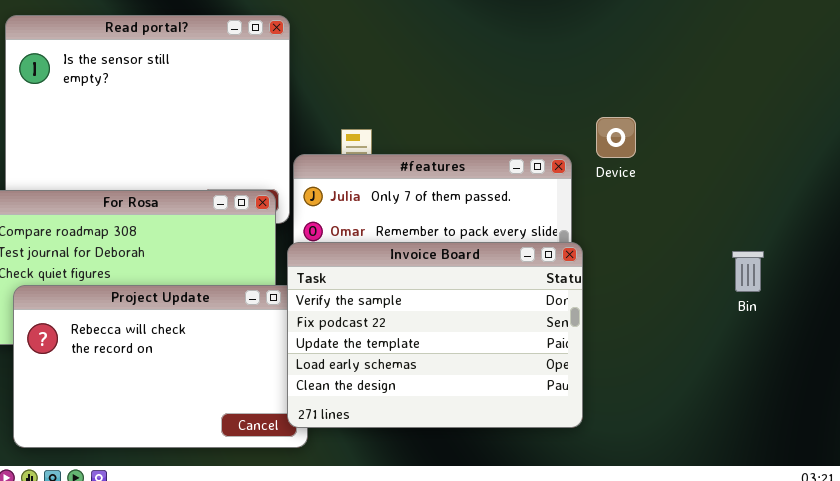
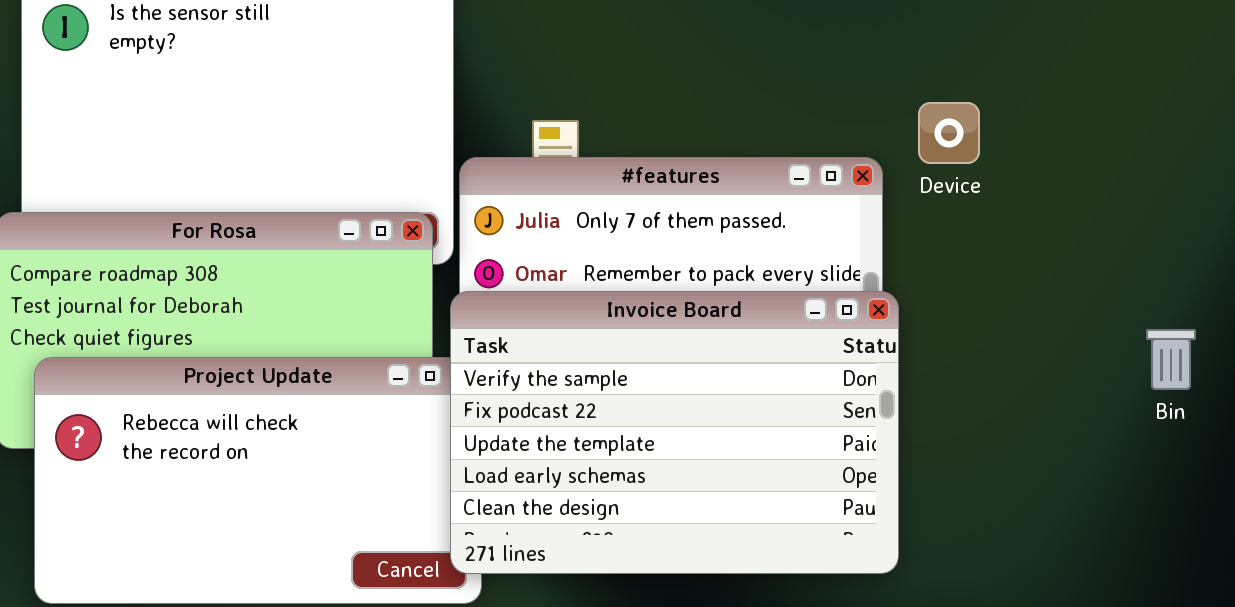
Bin: [732,251,764,292] -> [1146,329,1196,390], moved

